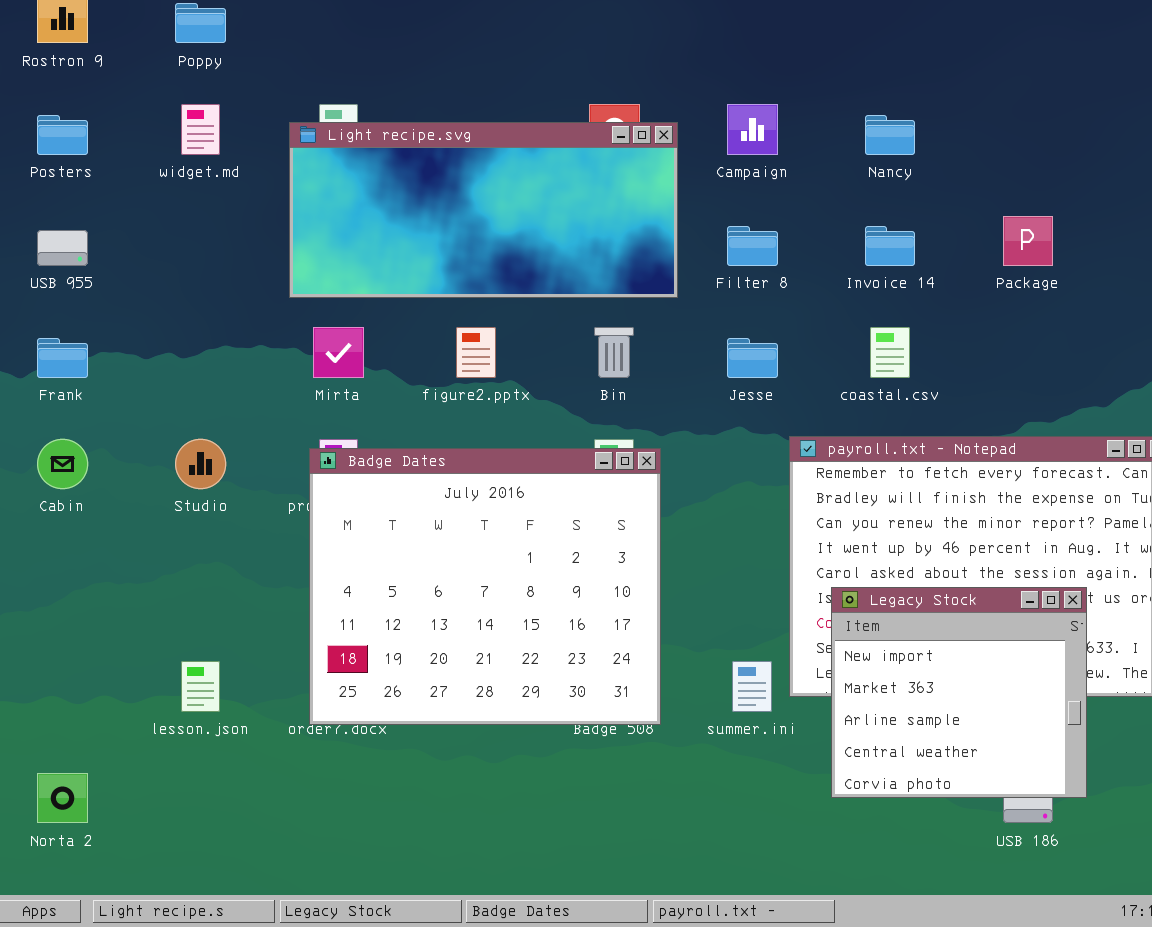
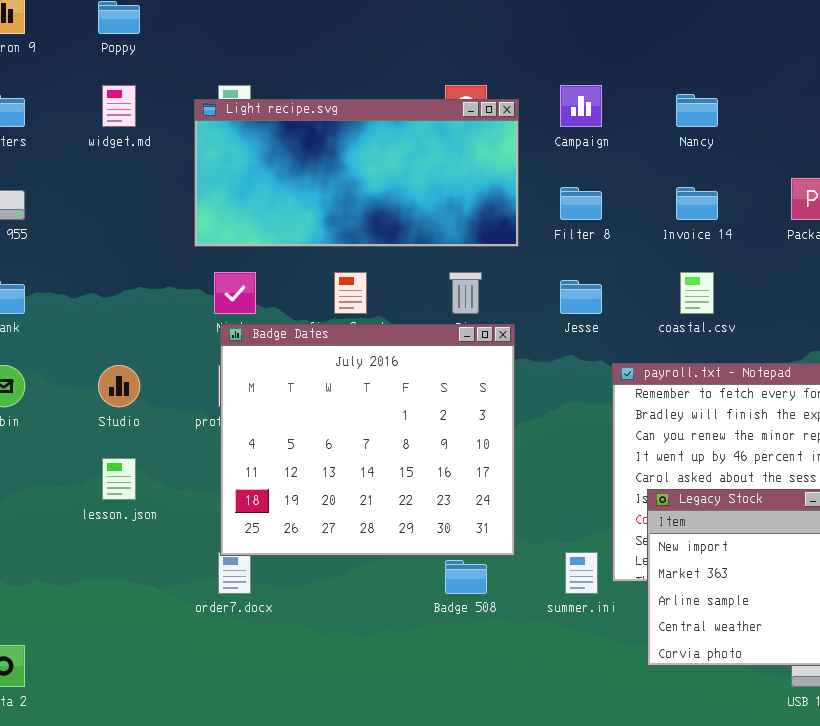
Badge Dates: [309,448,661,725] -> [220,324,515,556], moved
lesson.json: [181,661,220,712] -> [102,458,136,500], moved

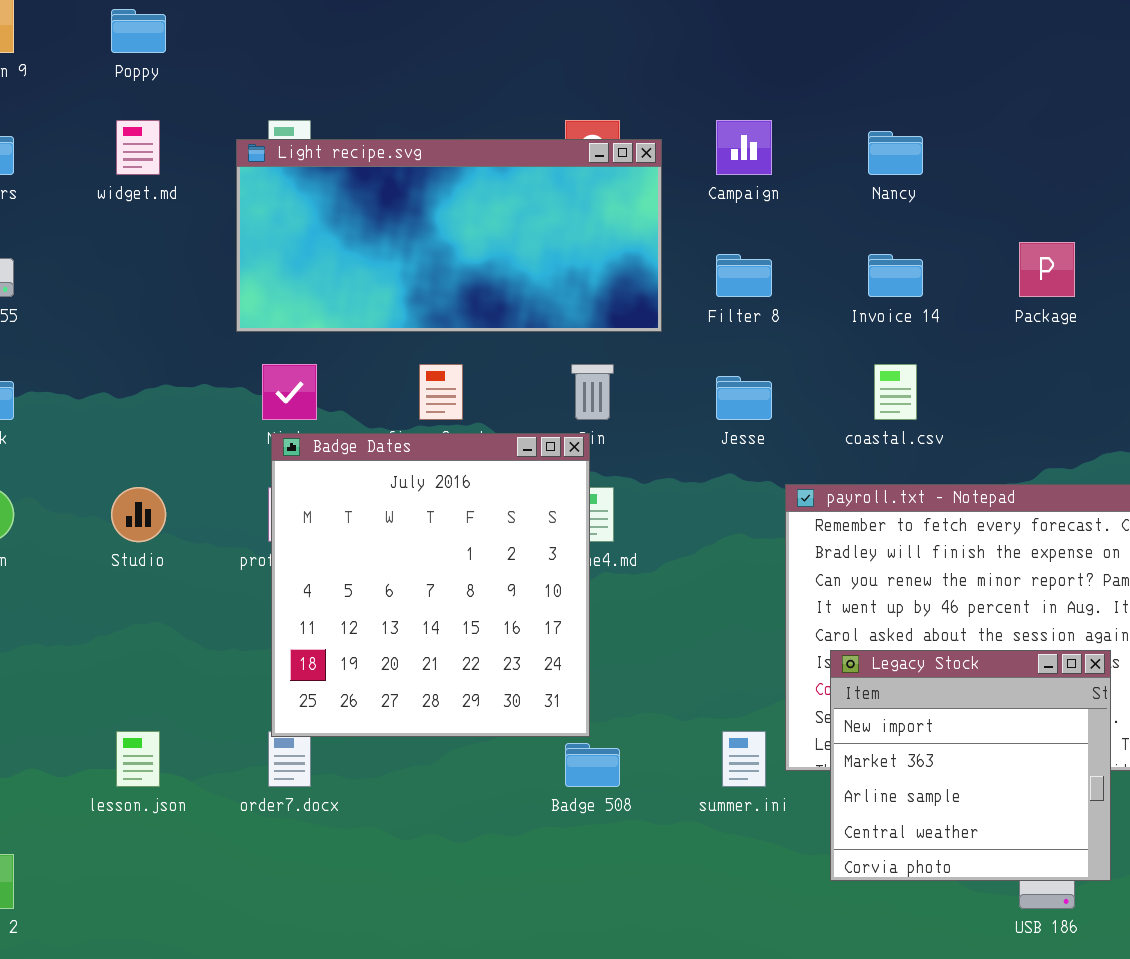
Badge Dates: [220,324,515,556] -> [271,433,590,737], resized
lesson.json: [102,458,136,500] -> [116,731,160,787], moved

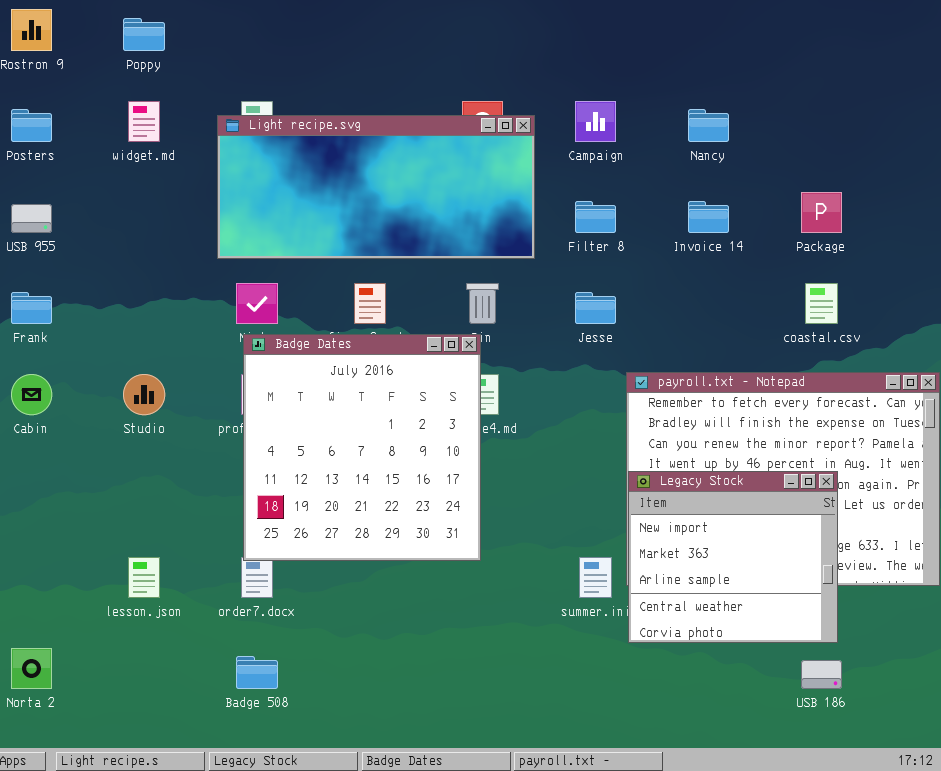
coastal.csv: [874,364,917,420] -> [805,283,838,324], moved
Legacy Stock: [830,650,1111,881] -> [628,471,838,643], moved
Badge 508: [565,743,620,787] -> [236,656,278,689], moved

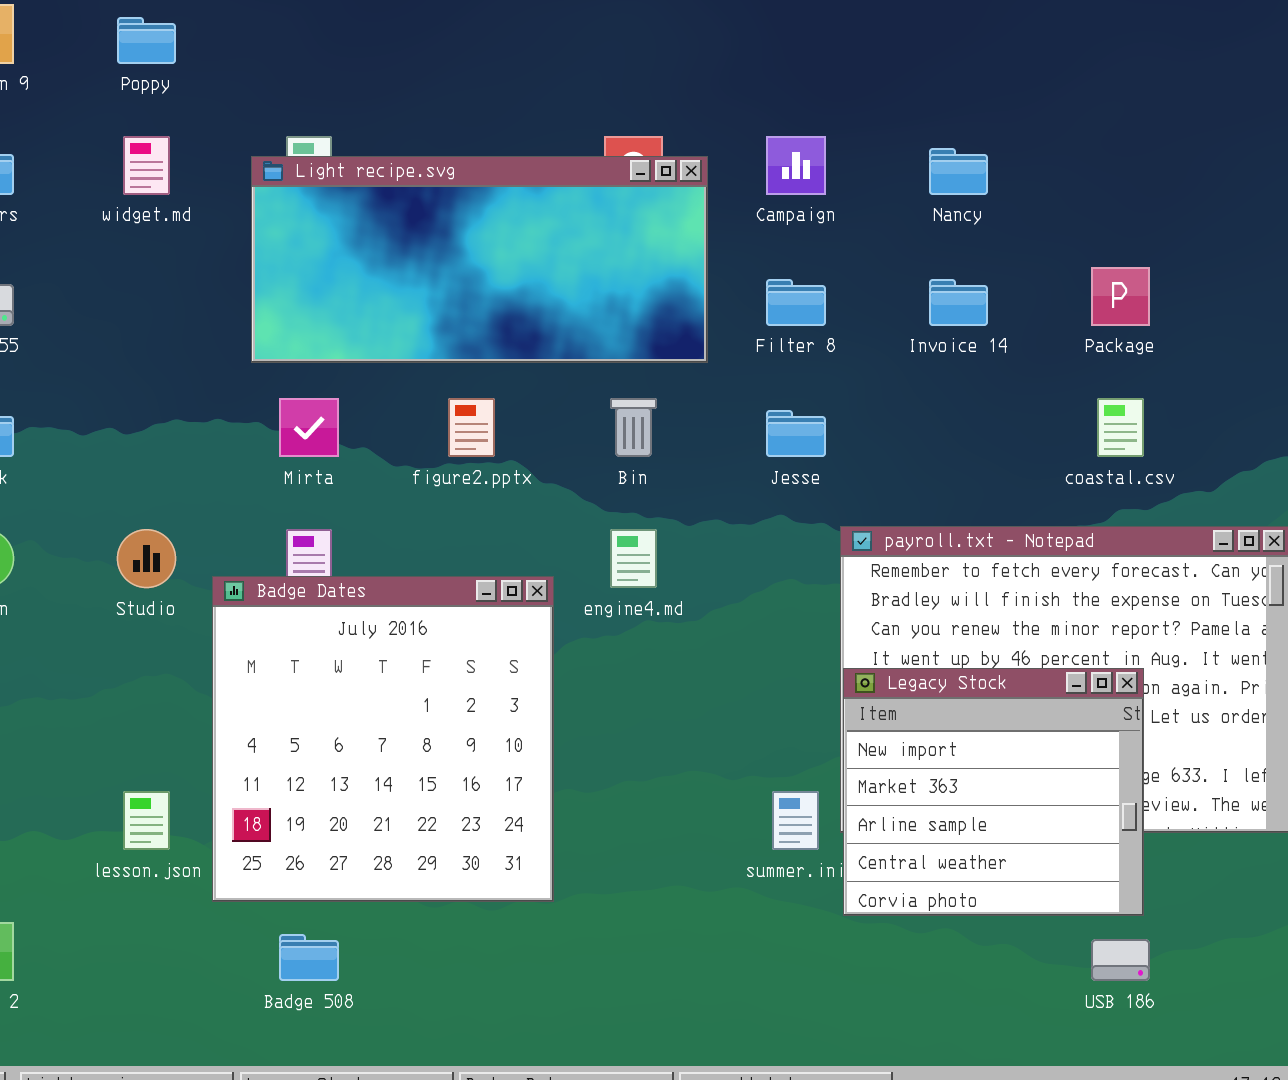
Badge Dates: [243,334,481,561] -> [212,576,554,902], moved

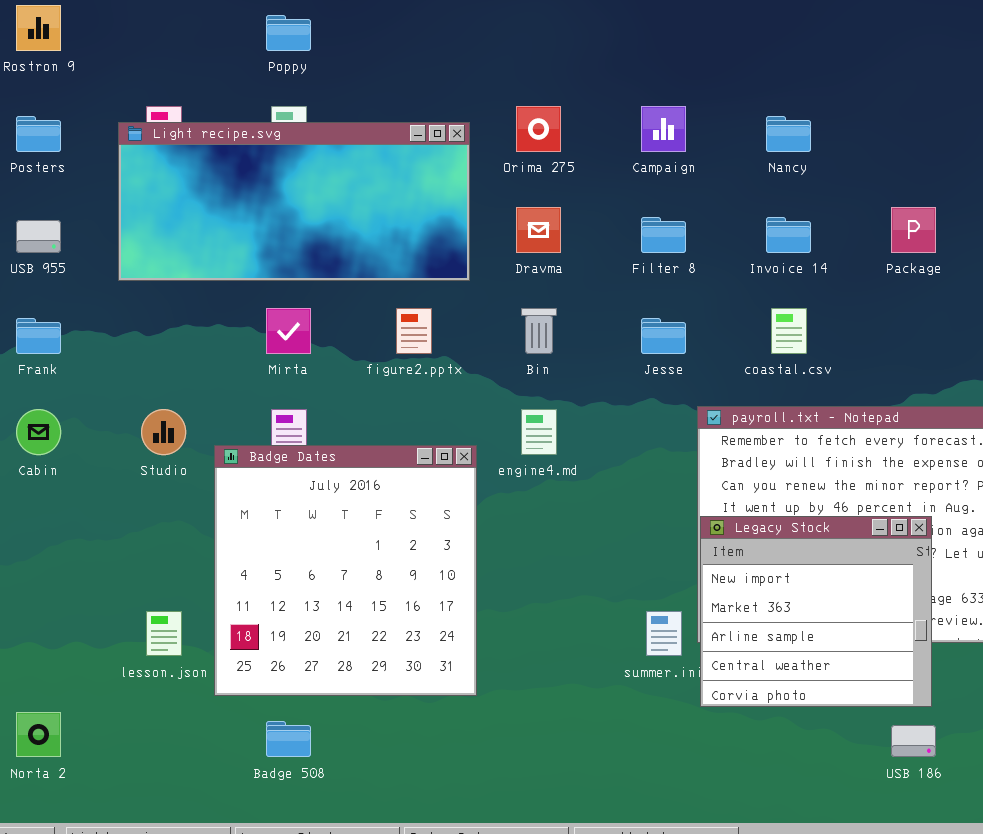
Poppy: [117,17,176,64] -> [266,15,311,51], moved
Light recipe.svg: [251,156,708,363] -> [118,122,470,281], moved
coastal.csv: [1097,398,1144,457] -> [771,308,807,354], moved

